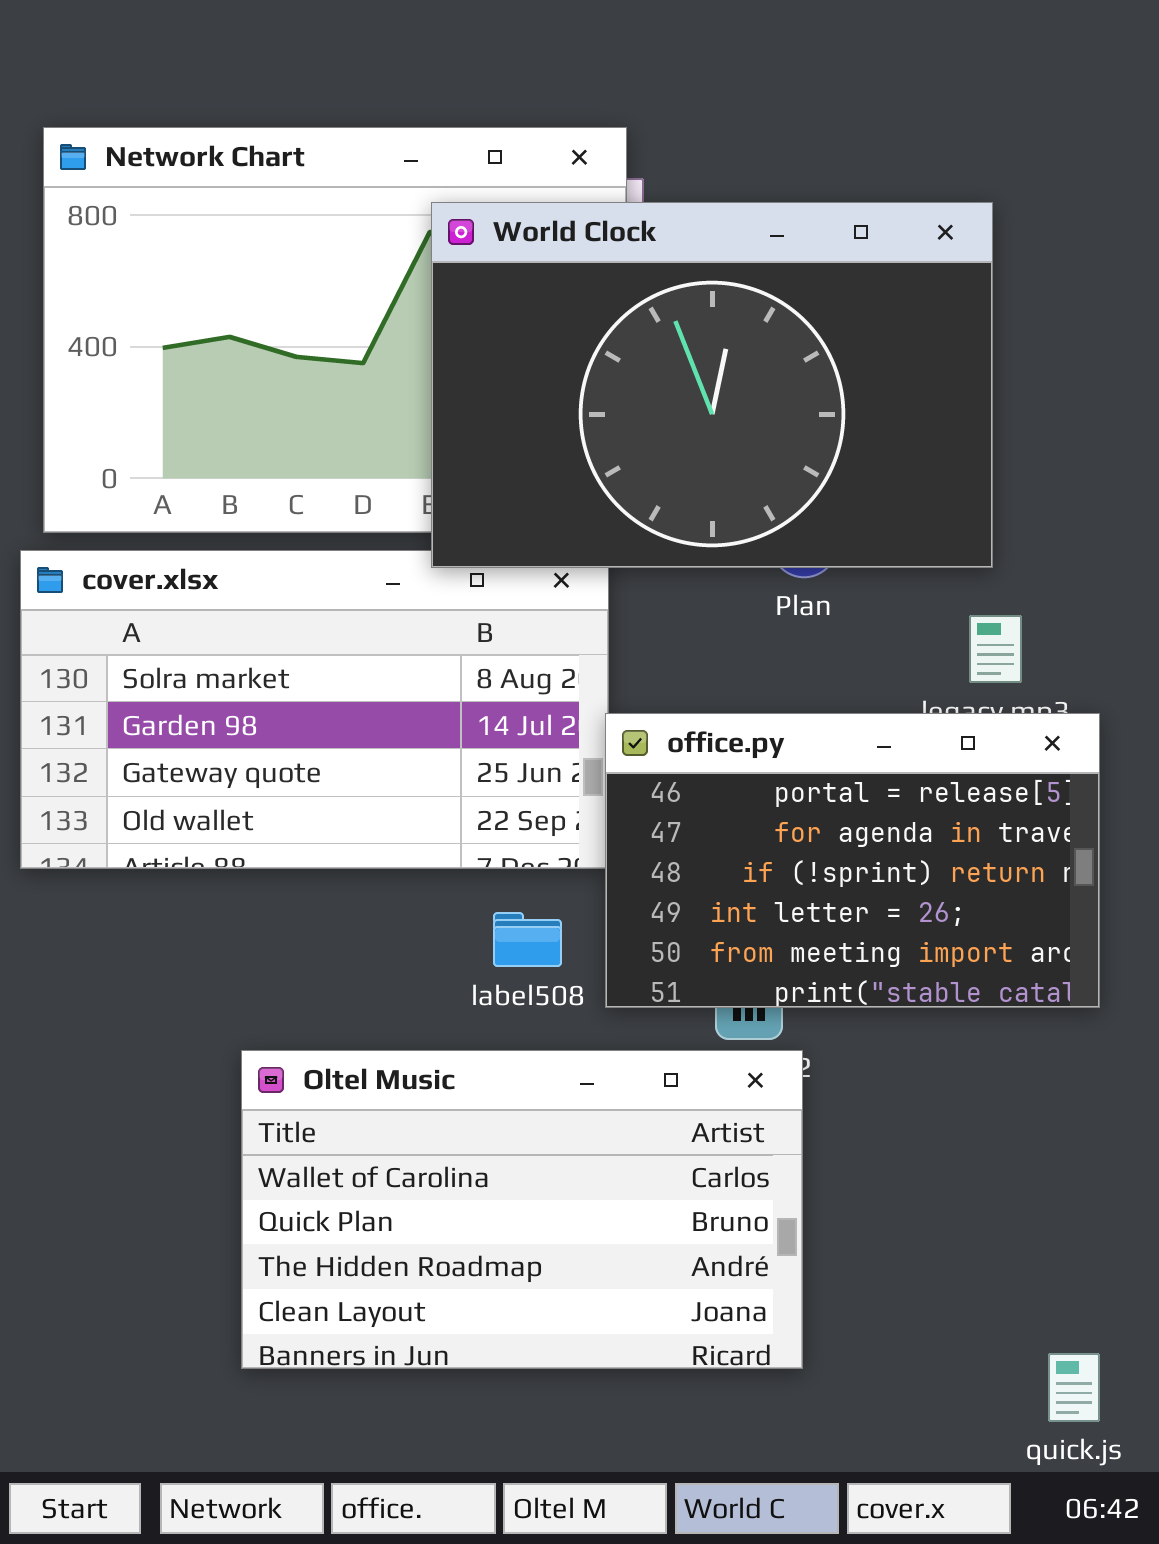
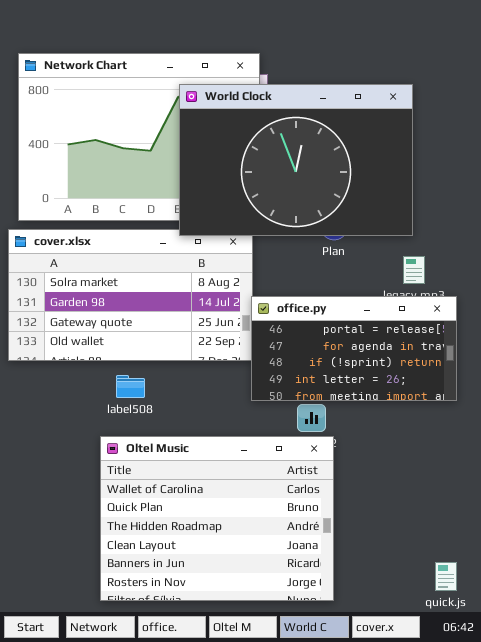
office.py: [605,713,1100,1008] -> [251,296,457,401], resized
label508: [493,912,562,967] -> [116,375,145,398], moved
Oltel Music: [241,1050,803,1369] -> [100,436,334,601], resized

